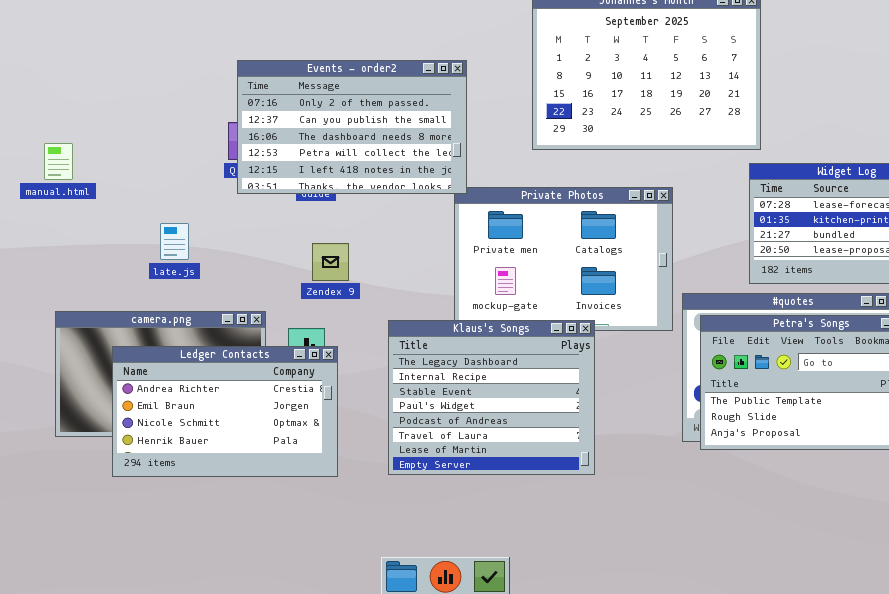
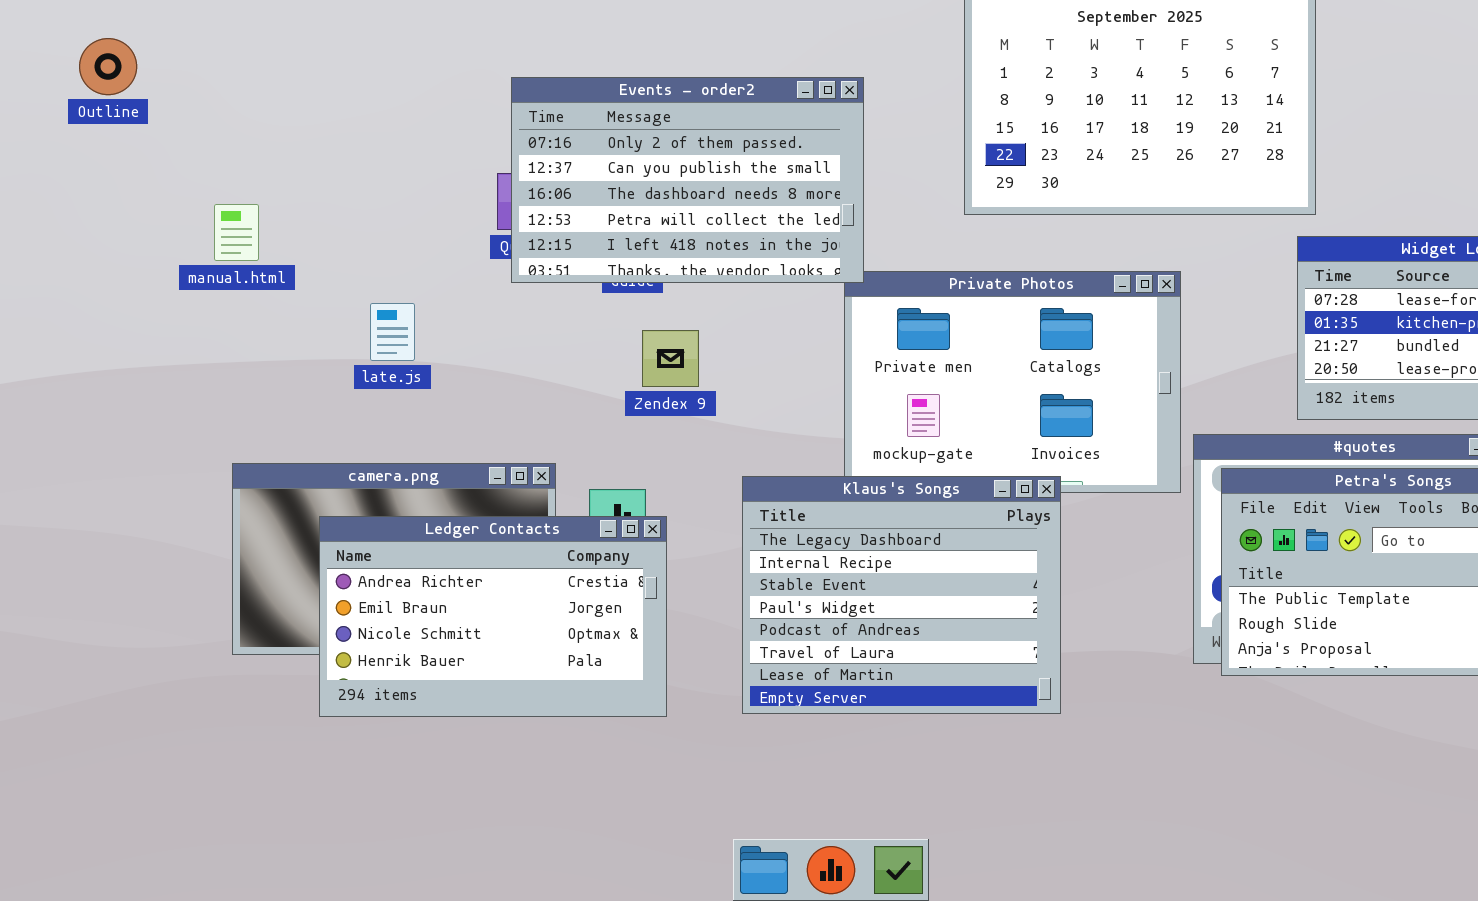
late.js: [160,223,189,260] -> [370,303,415,361], moved
Zendex 9: [312,243,349,281] -> [642,330,699,387], moved

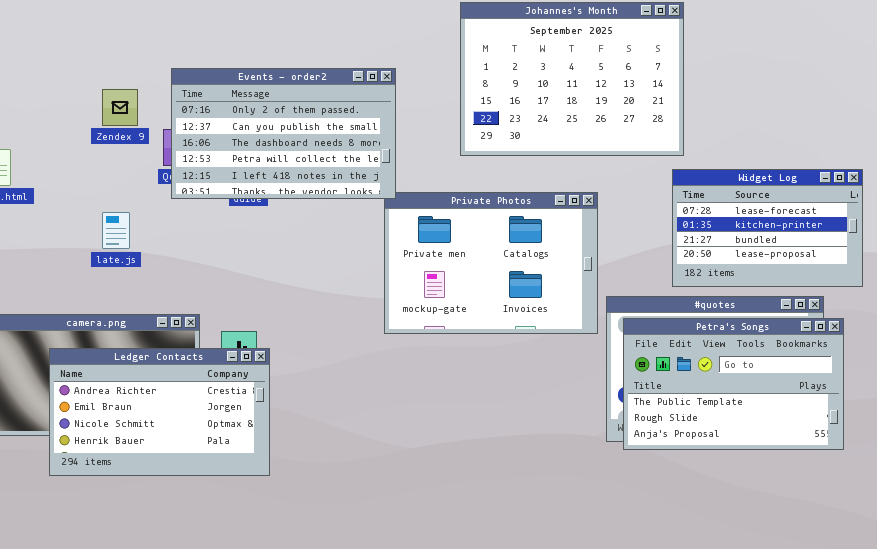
late.js: [370,303,415,361] -> [102,212,130,249], moved
Zendex 9: [642,330,699,387] -> [102,89,138,126], moved
Klaus's Songs: [742,476,1061,714] -> none, closed

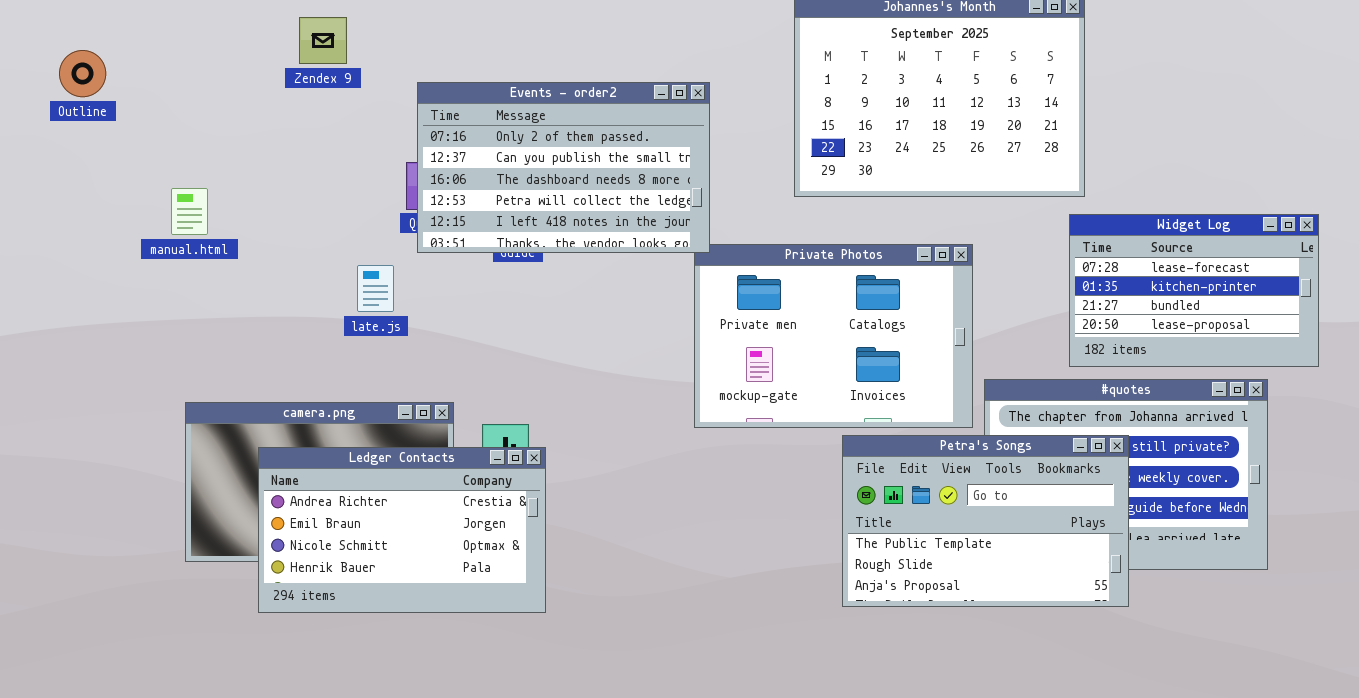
Zendex 9: [102,89,138,126] -> [299,17,347,64], moved
late.js: [102,212,130,249] -> [357,265,394,312], moved
Petra's Songs: [623,318,844,450] -> [842,435,1129,607], moved

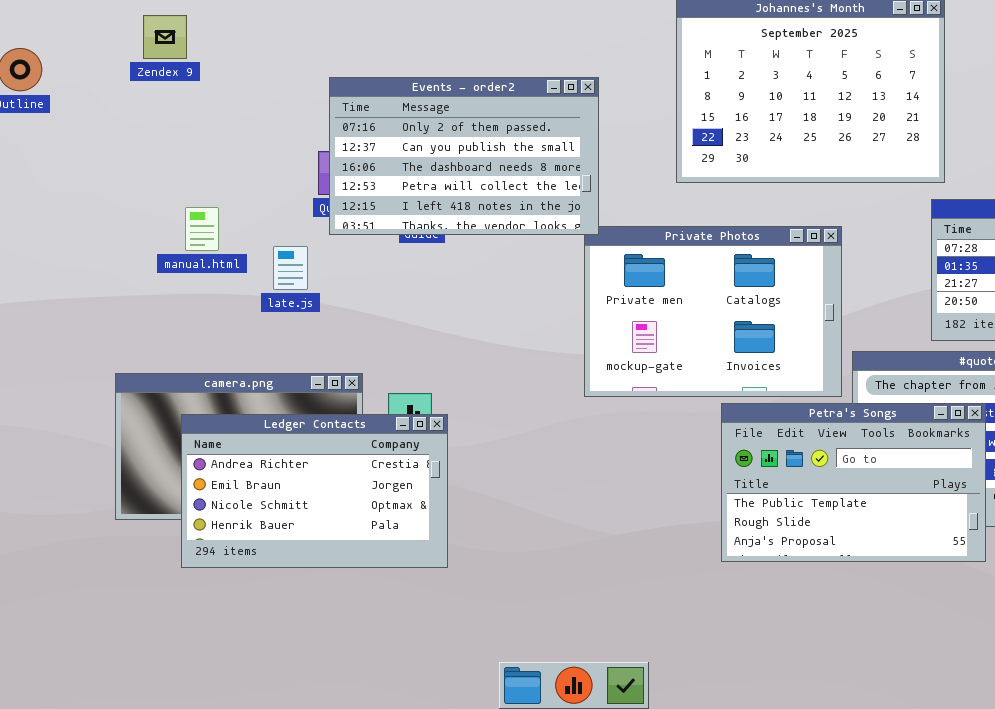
Zendex 9: [299,17,347,64] -> [143,15,187,59], moved
manual.html: [171,188,208,235] -> [185,207,219,251], moved

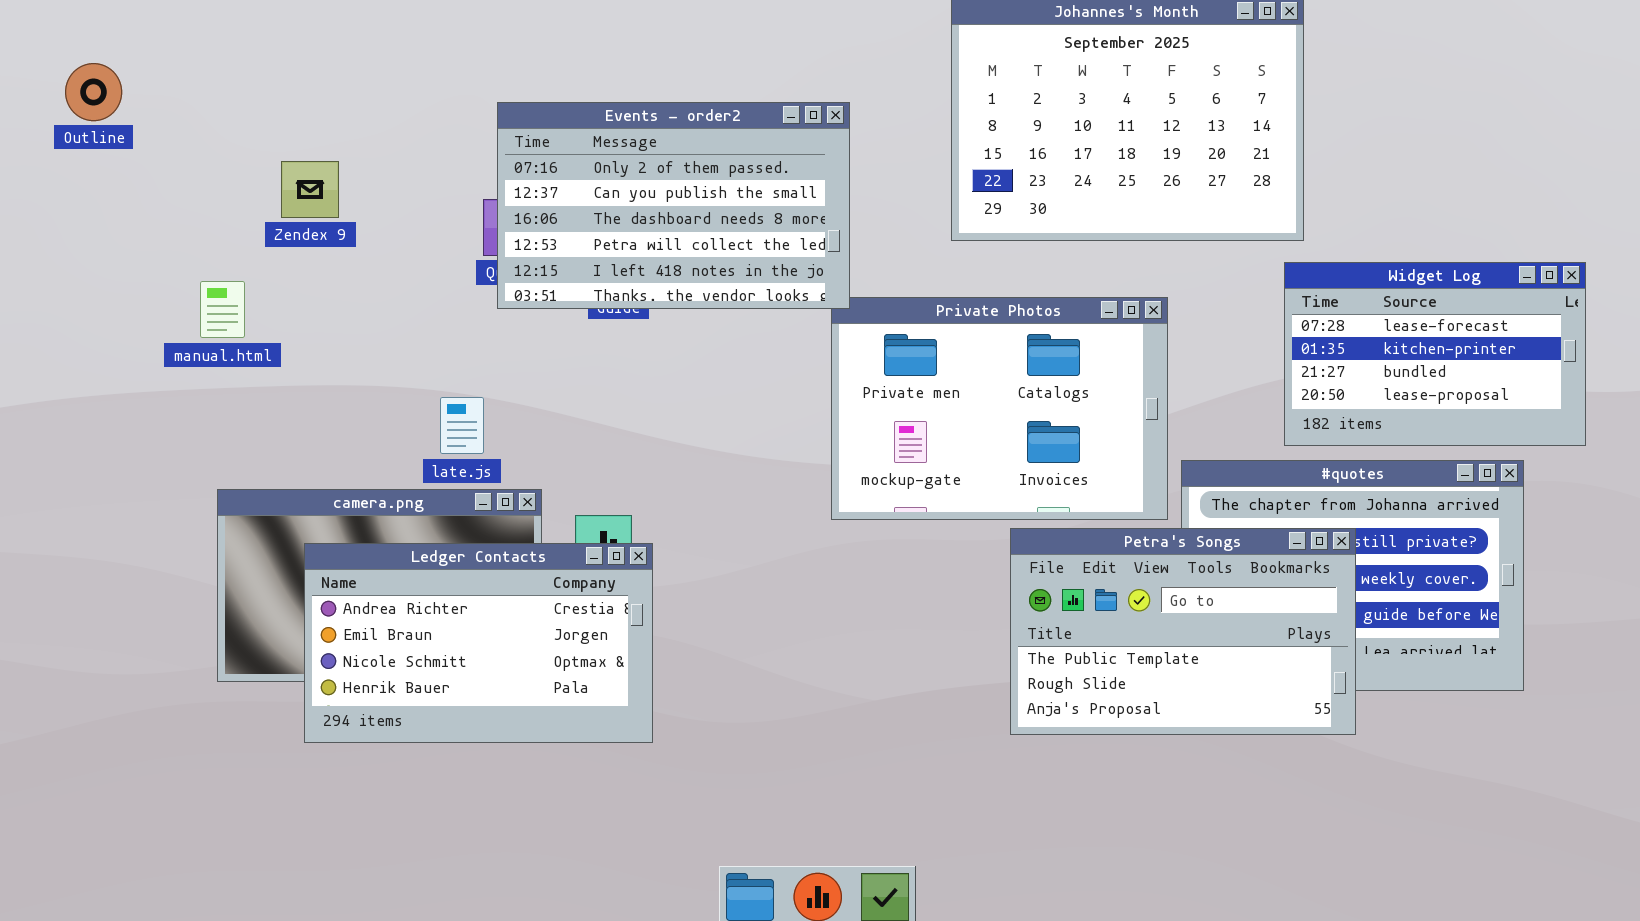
Zendex 9: [143,15,187,59] -> [281,161,339,218], moved
manual.html: [185,207,219,251] -> [200,281,245,338], moved
late.js: [273,246,308,290] -> [440,397,484,454], moved

